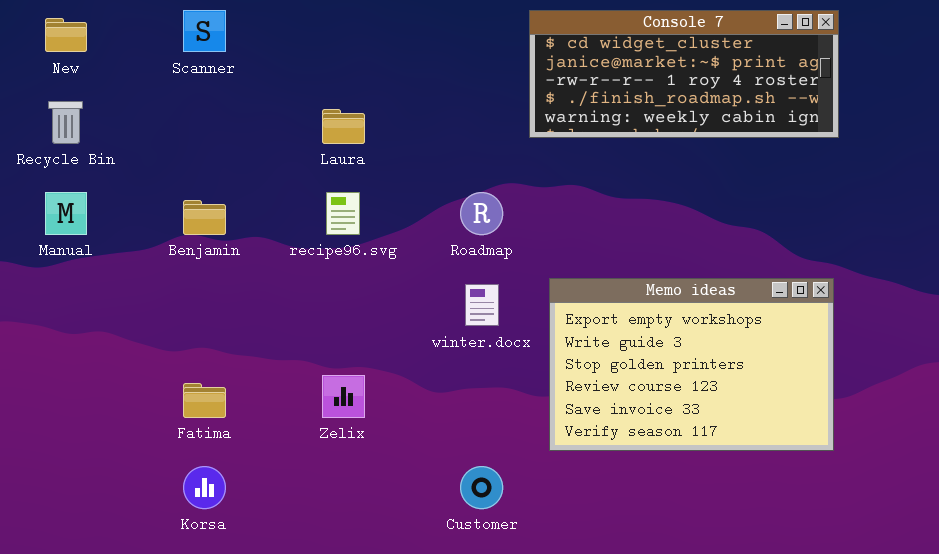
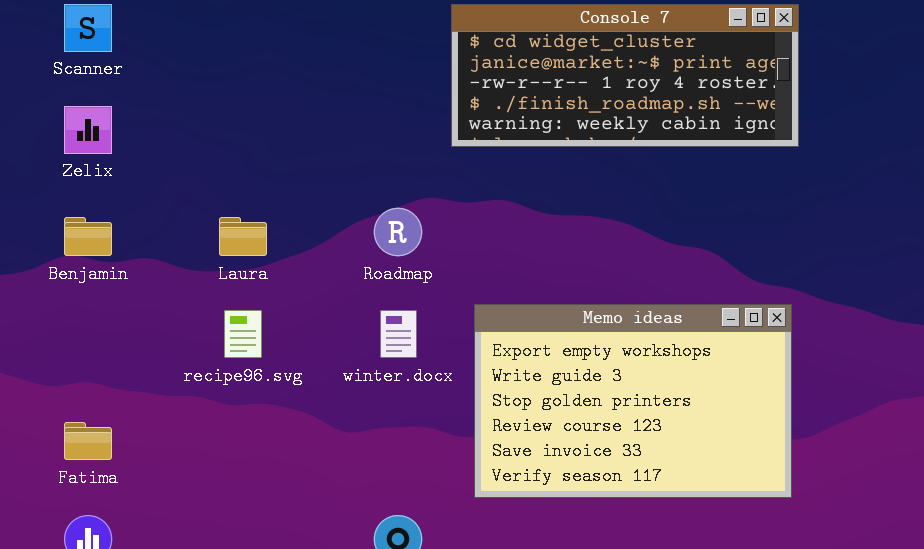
Laura: [322,109,365,144] -> [219,217,267,256], moved
recipe96.svg: [326,192,360,235] -> [224,310,262,358], moved
Zelix: [322,375,365,418] -> [64,106,112,154], moved

